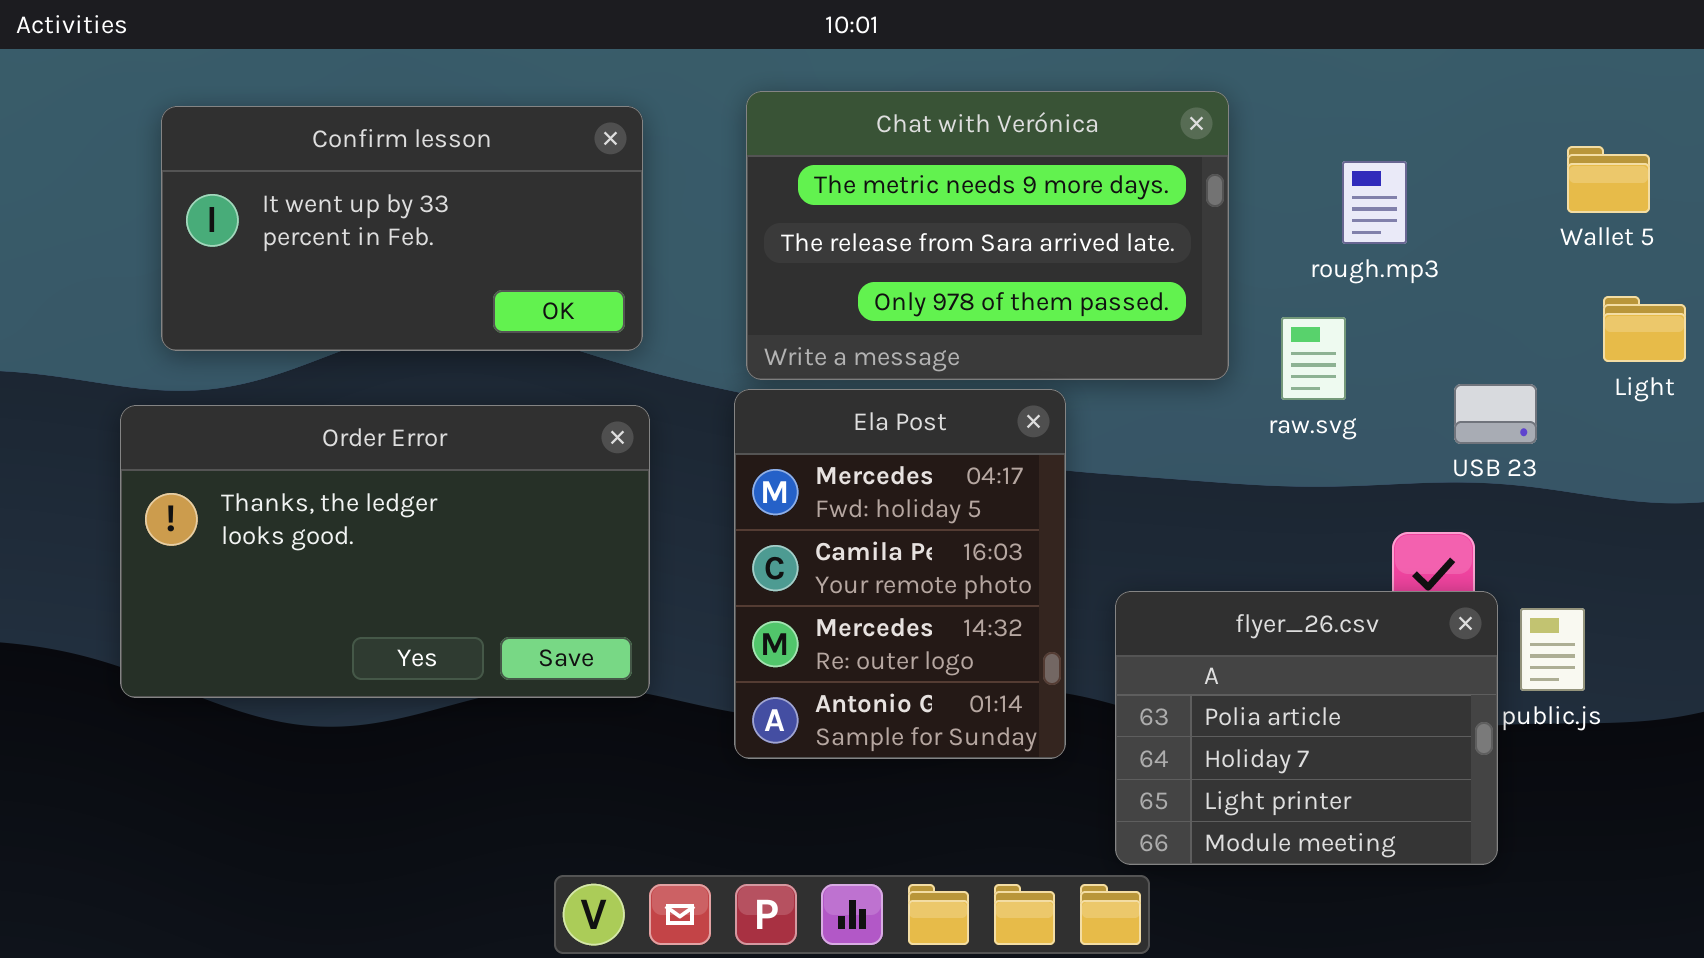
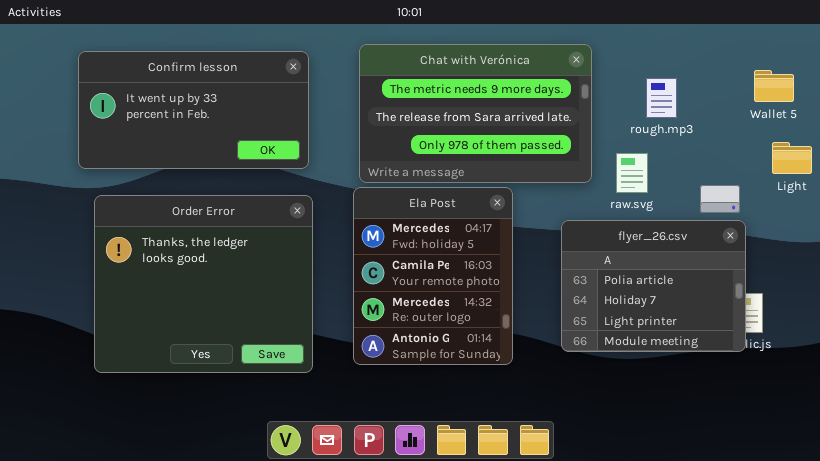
Order Error: [120,405,650,698] -> [94,195,313,373], resized
flyer_26.csv: [1115,591,1498,865] -> [561,220,746,352], moved

